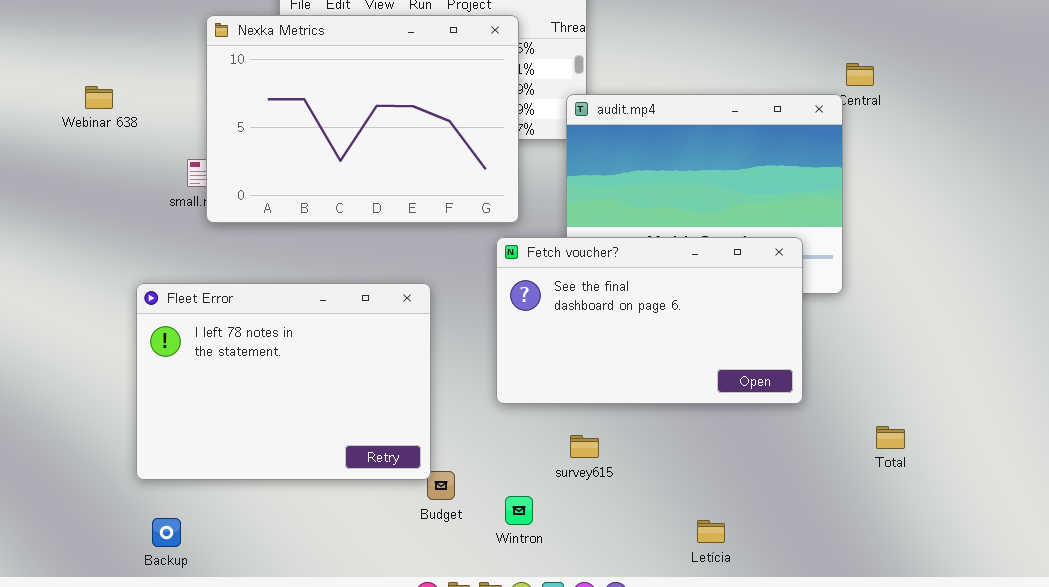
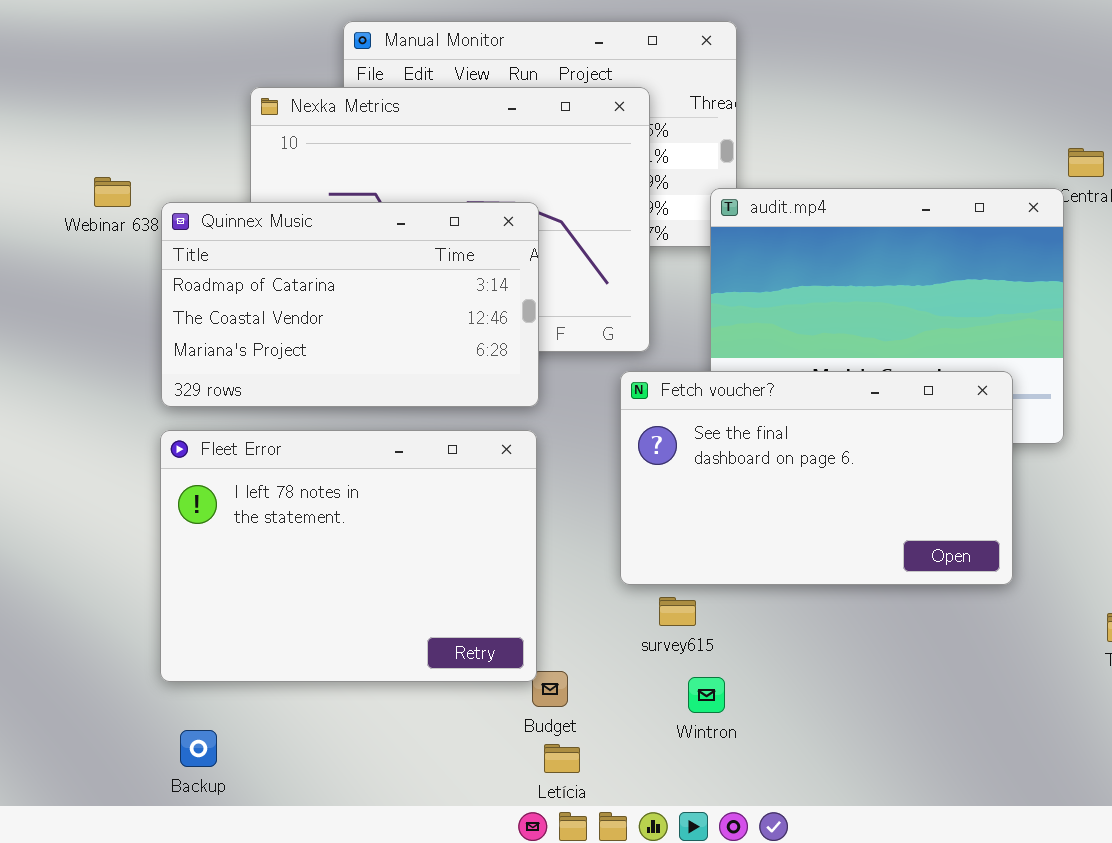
Quinnex Music: none -> [161,202,539,407], opened
survey615: [570,435,599,458] -> [659,597,696,626], moved
Wintron: [505,496,533,525] -> [688,677,725,713], moved
Letícia: [697,520,725,543] -> [544,744,580,773], moved

